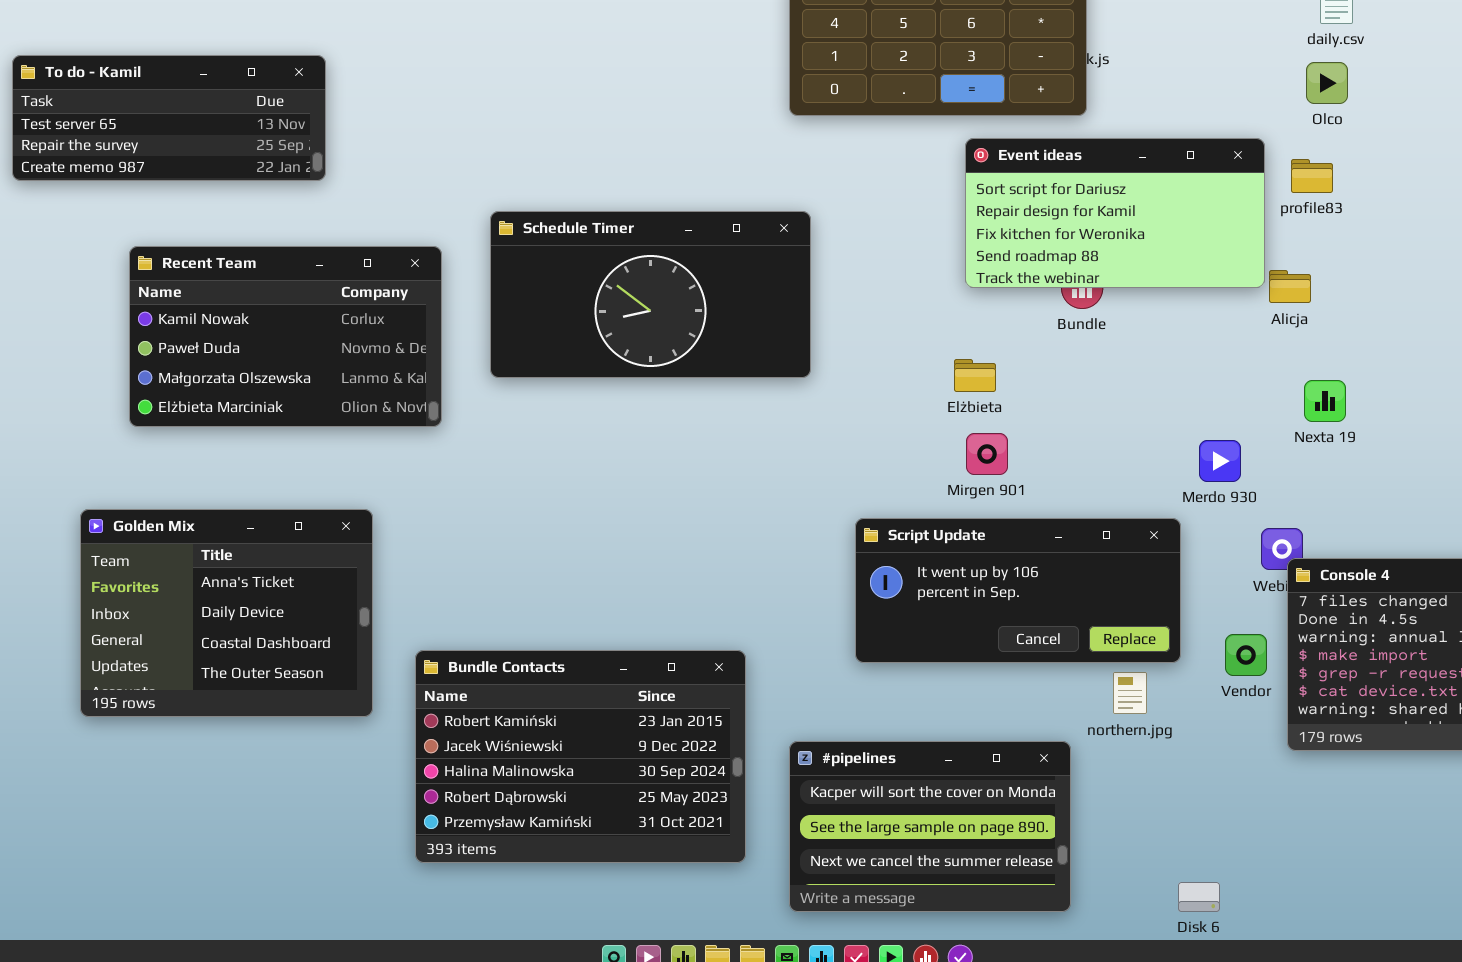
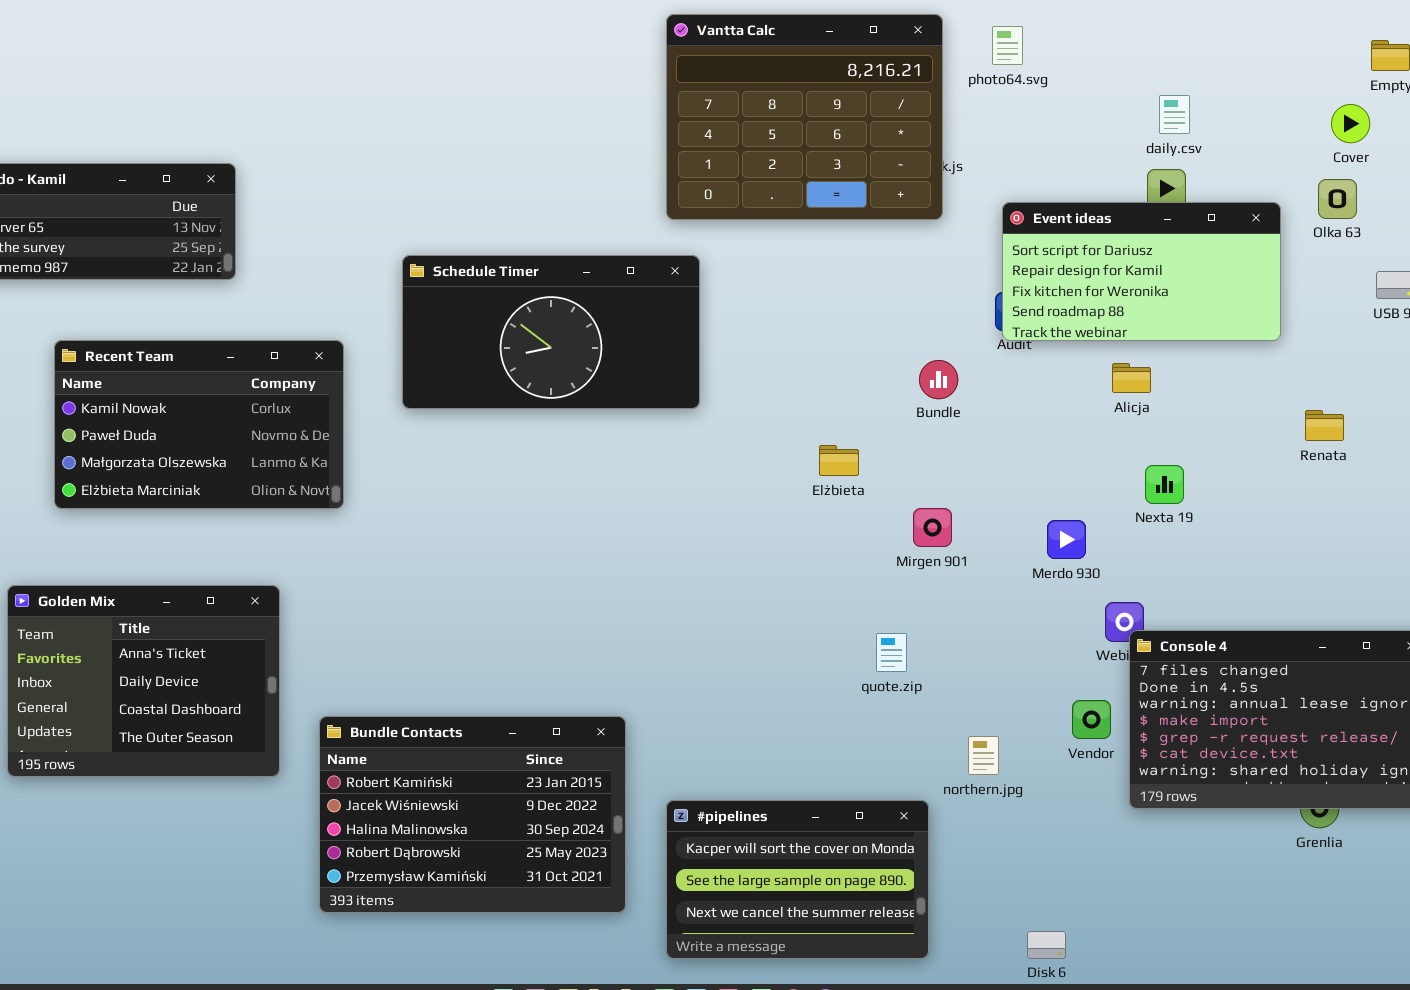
Event ideas: [965,138,1265,288] -> [1002,202,1281,341], moved
Schedule Timer: [490,211,811,378] -> [402,255,700,409], moved
Mirgen 901: [966,433,1008,475] -> [913,508,952,547], moved
Script Update: [855,518,1181,663] -> none, closed

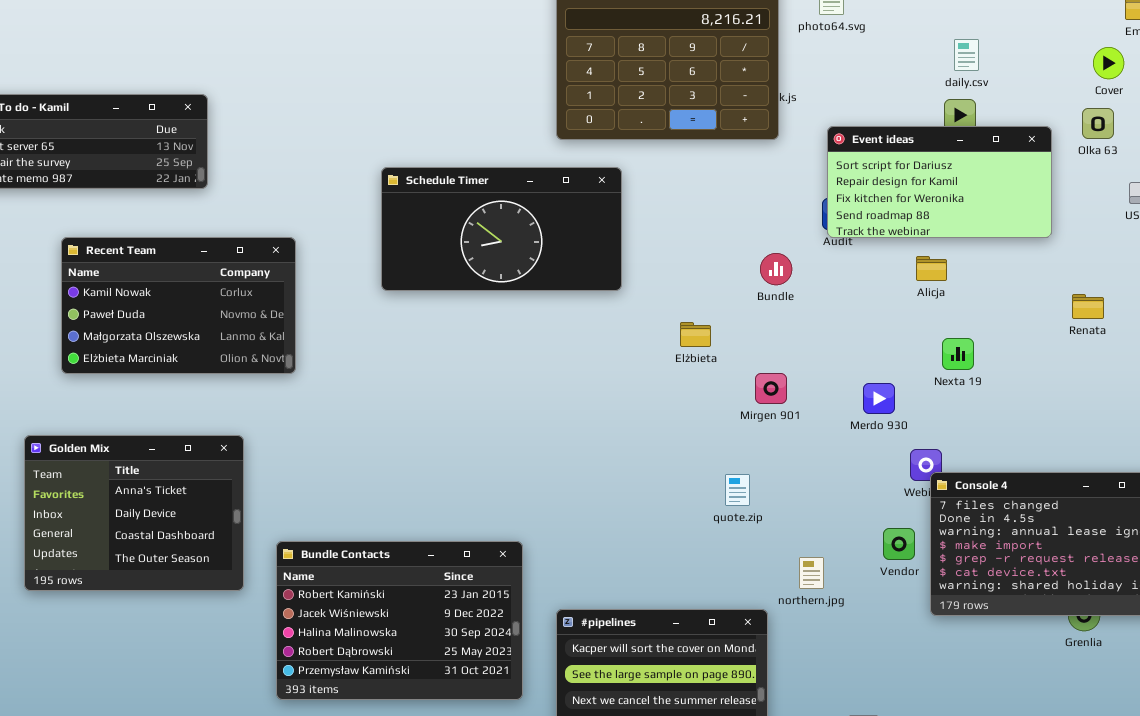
Schedule Timer: [402,255,700,409] -> [381,167,622,291], moved

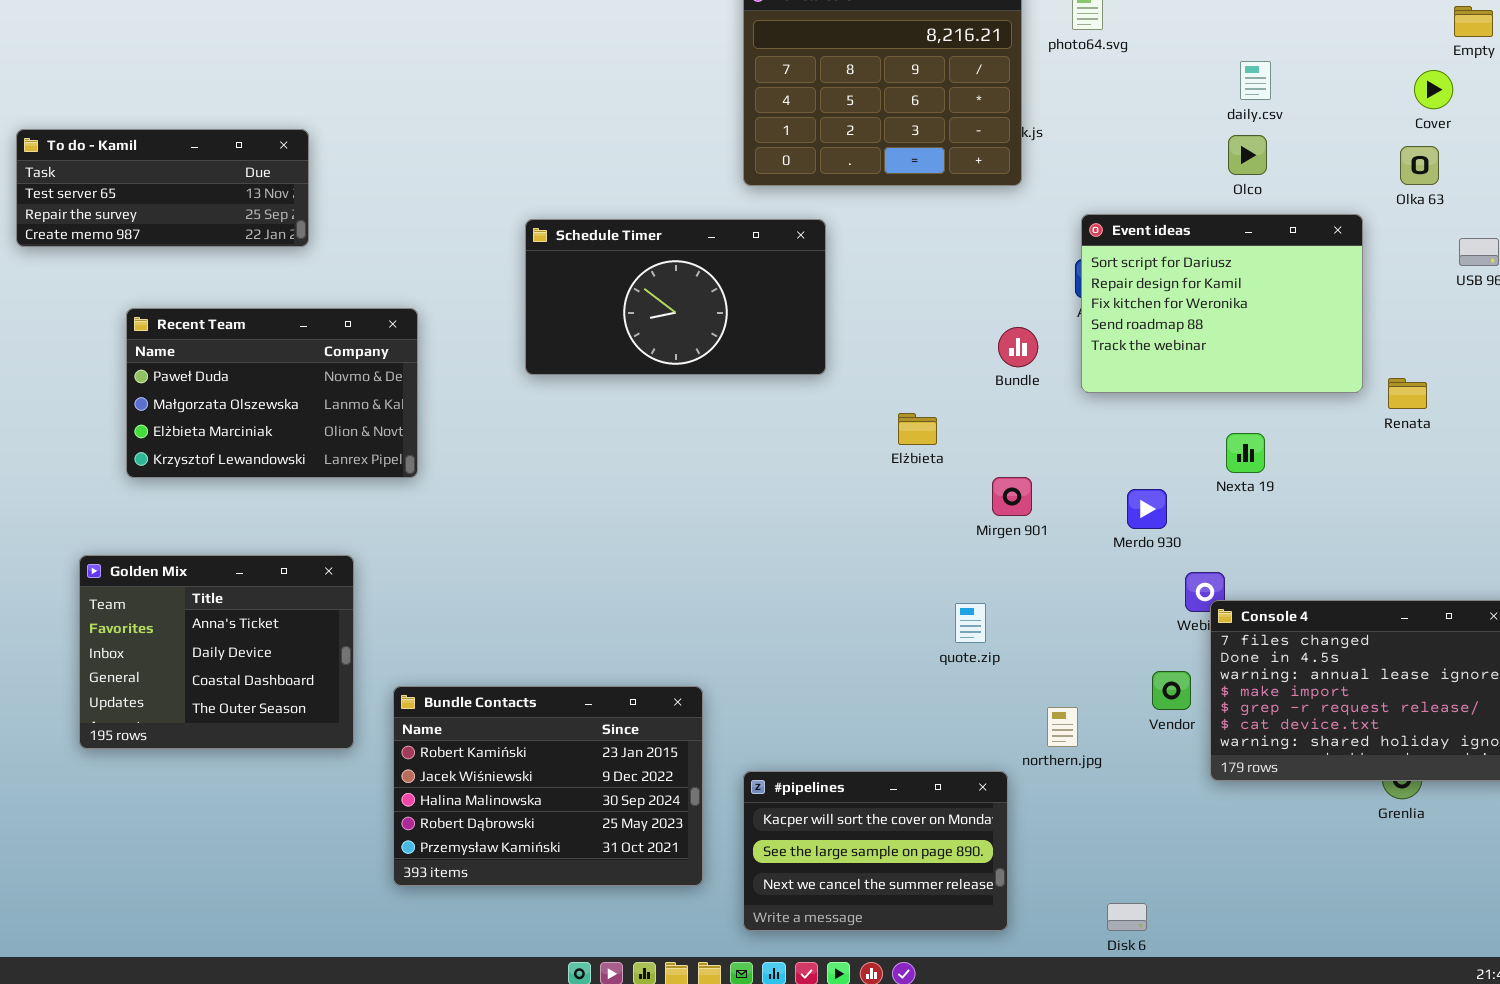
Event ideas: [827,126,1052,238] -> [1081,214,1363,393], moved, resized
Recent Team: [61,237,296,374] -> [126,308,418,478], scrolled down 1 row

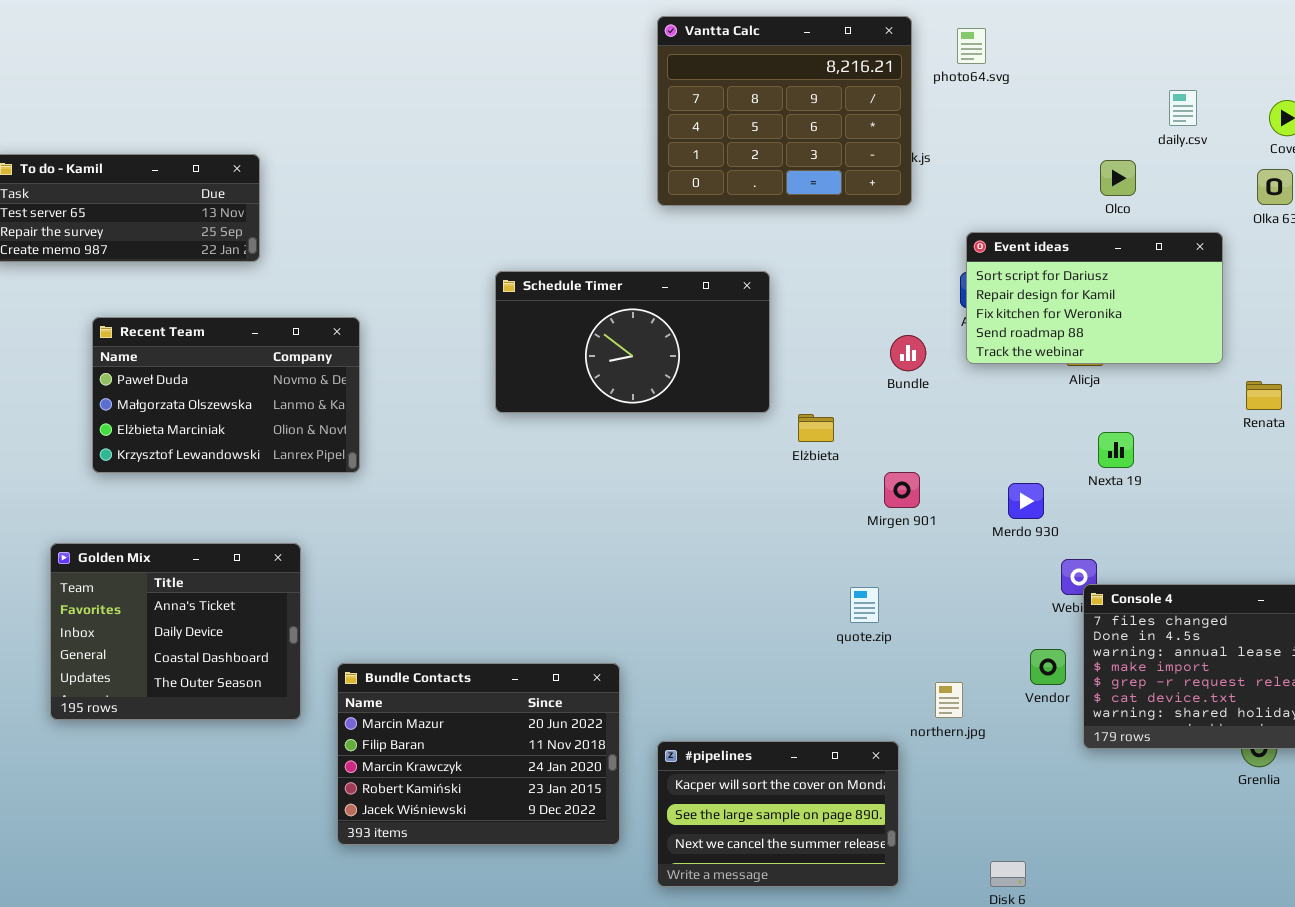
daily.csv: [1240,61,1271,100] -> [1169,90,1197,126], moved
Event ideas: [1081,214,1363,393] -> [966,232,1223,364], resized
Schedule Timer: [525,219,826,375] -> [495,271,770,413], moved
Bundle Contacts: [393,686,703,886] -> [337,663,620,845], scrolled up 3 rows

